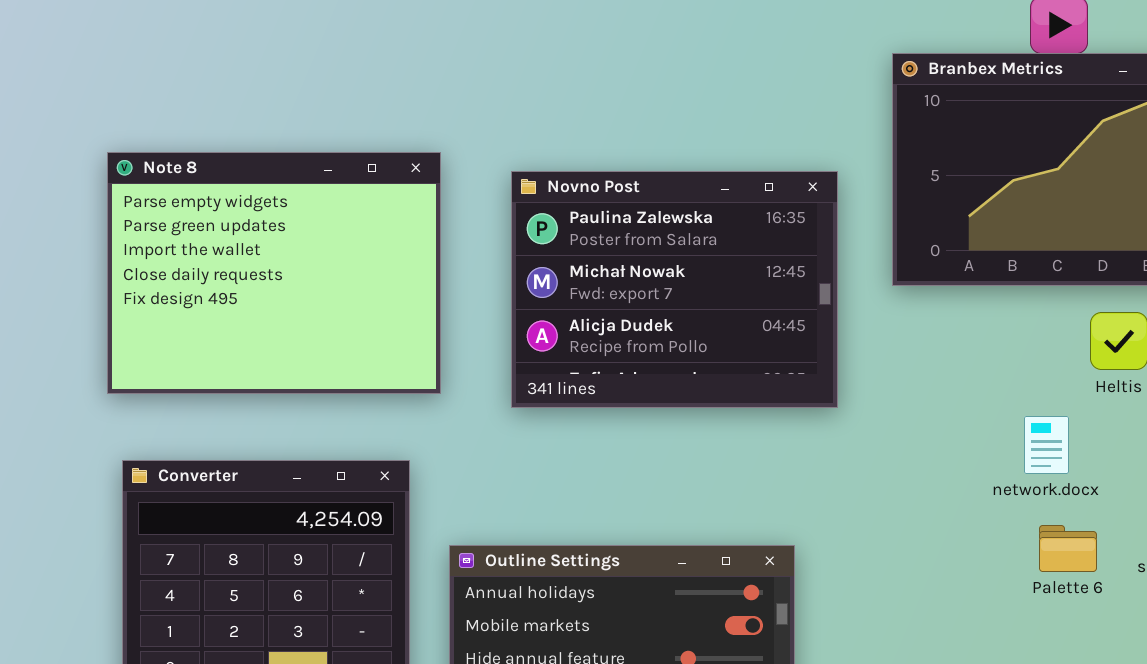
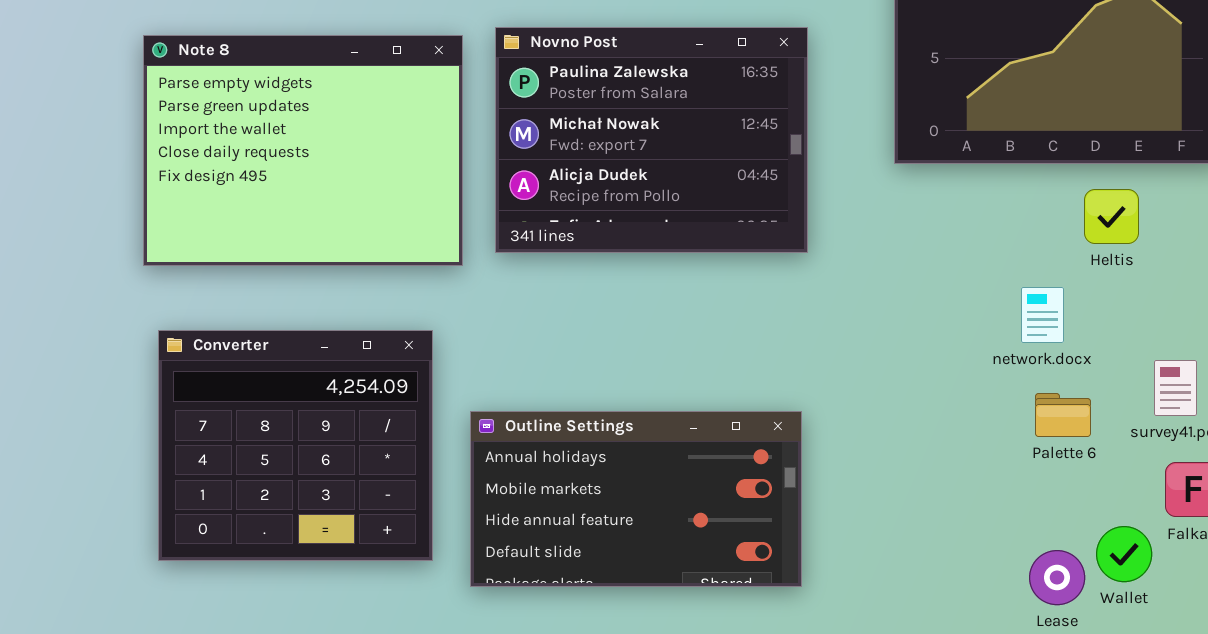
Novno Post: [511,171,838,408] -> [495,27,808,253], moved

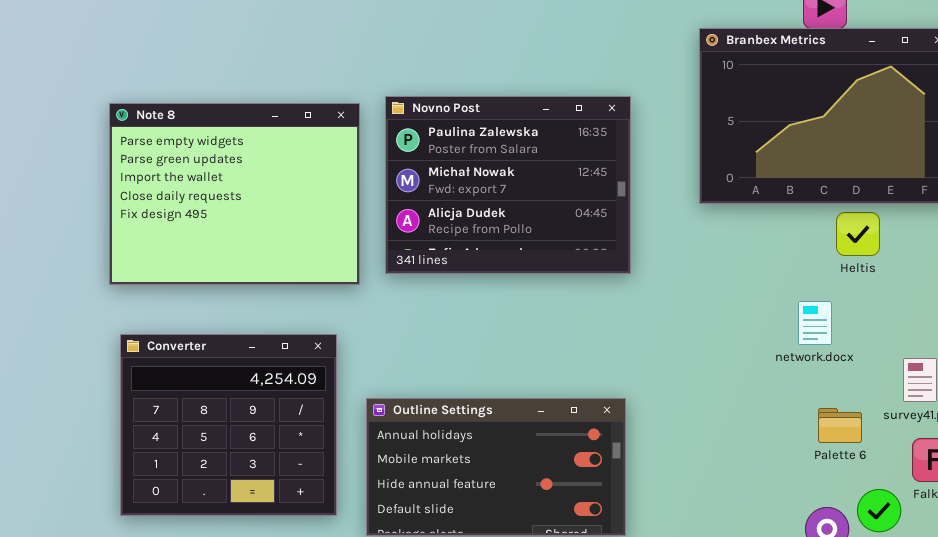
Heltis: [1084,189,1139,244] -> [836,212,880,256], moved
Palette 6: [1035,393,1091,437] -> [818,408,862,443], moved

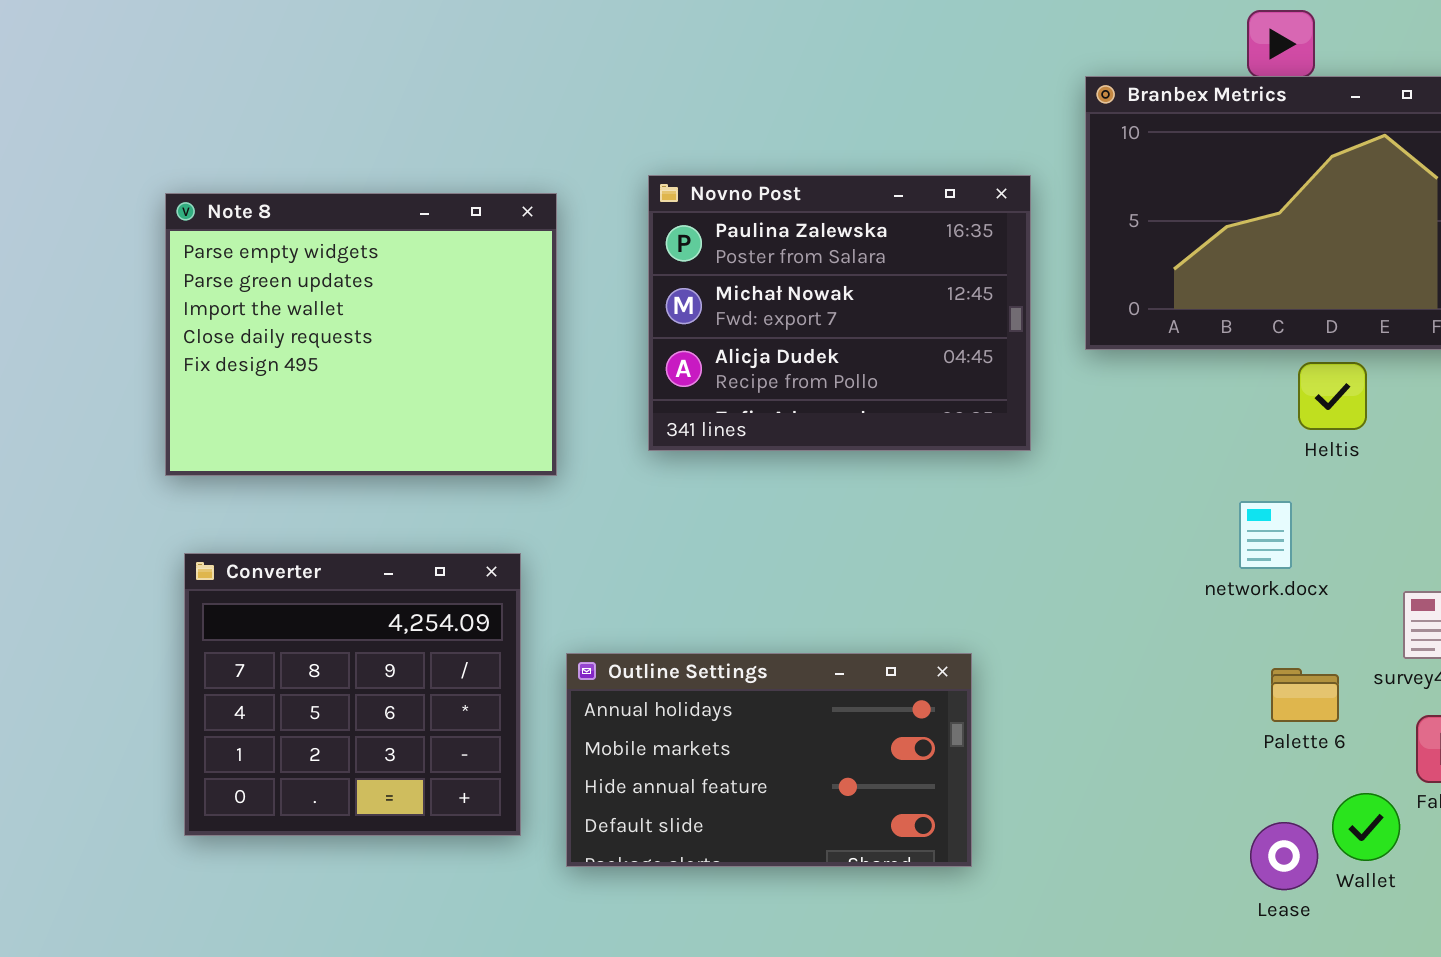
Novno Post: [385,96,631,274] -> [648,175,1031,451], moved

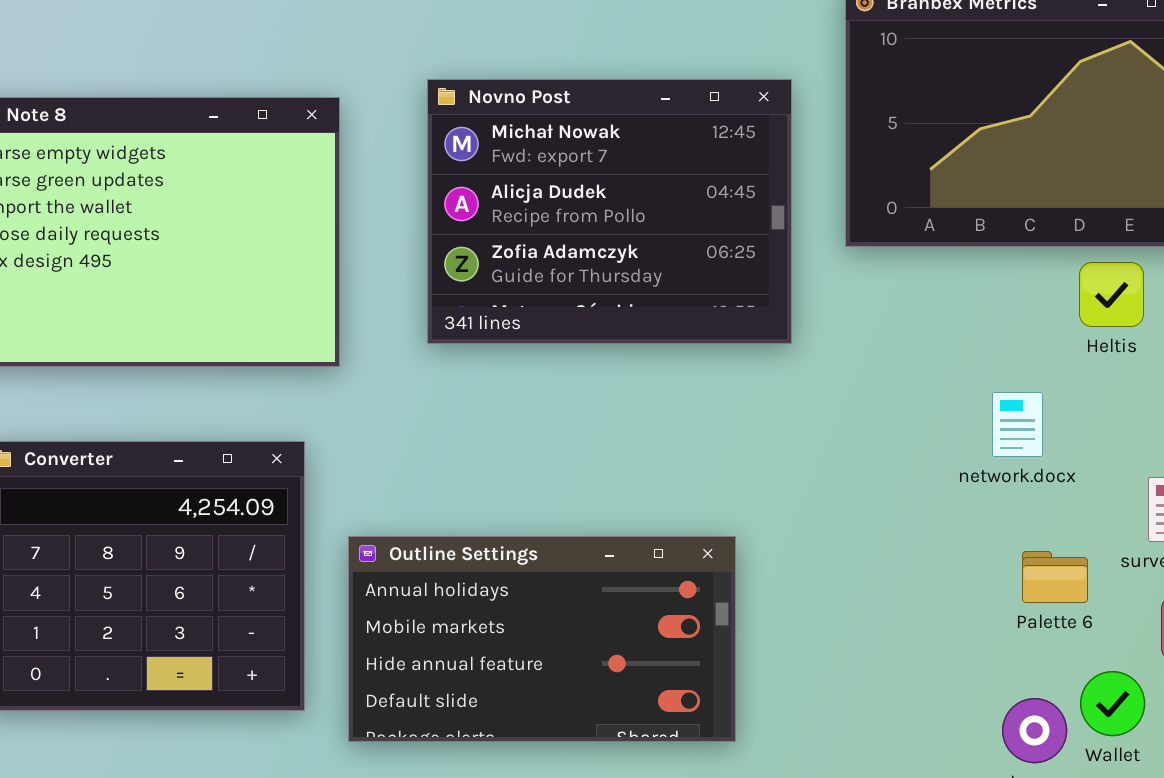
Novno Post: [648,175,1031,451] -> [427,79,792,344], scrolled down 1 row
Heltis: [1298,362,1367,430] -> [1079,262,1144,327], moved

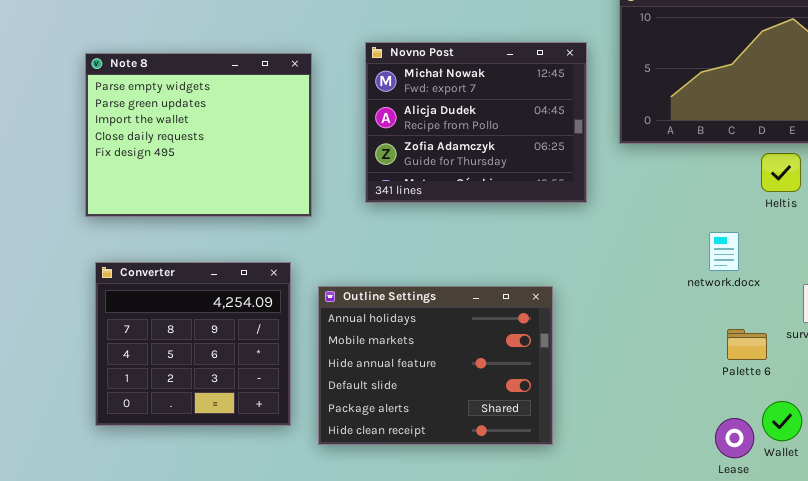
Outline Settings: [348,536,736,742] -> [318,286,553,445], resized

